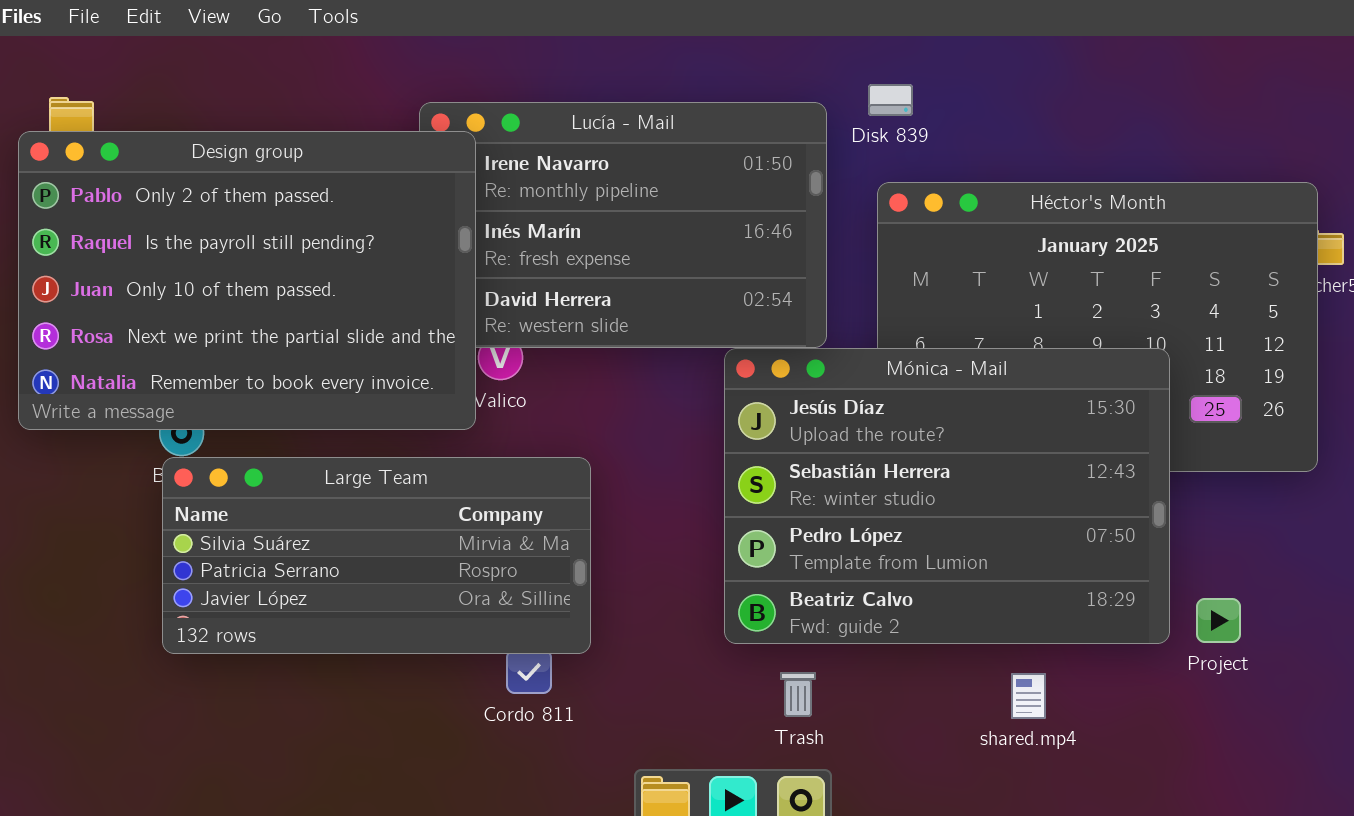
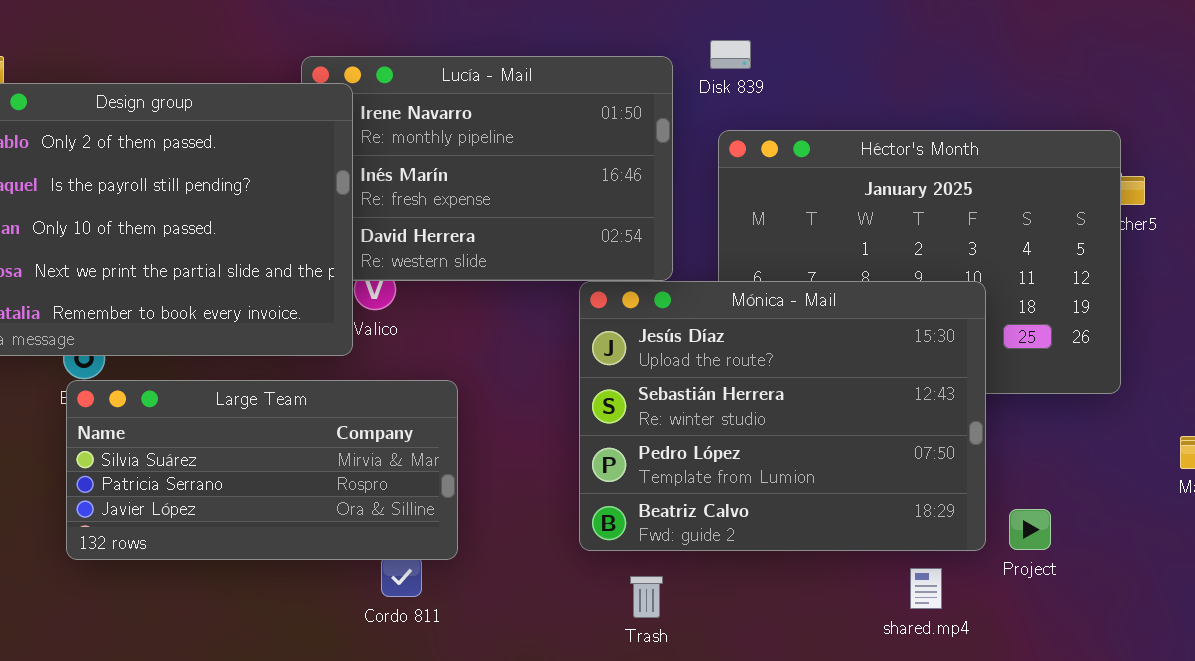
shared.mp4: [1011,673,1046,719] -> [910,568,942,609], moved

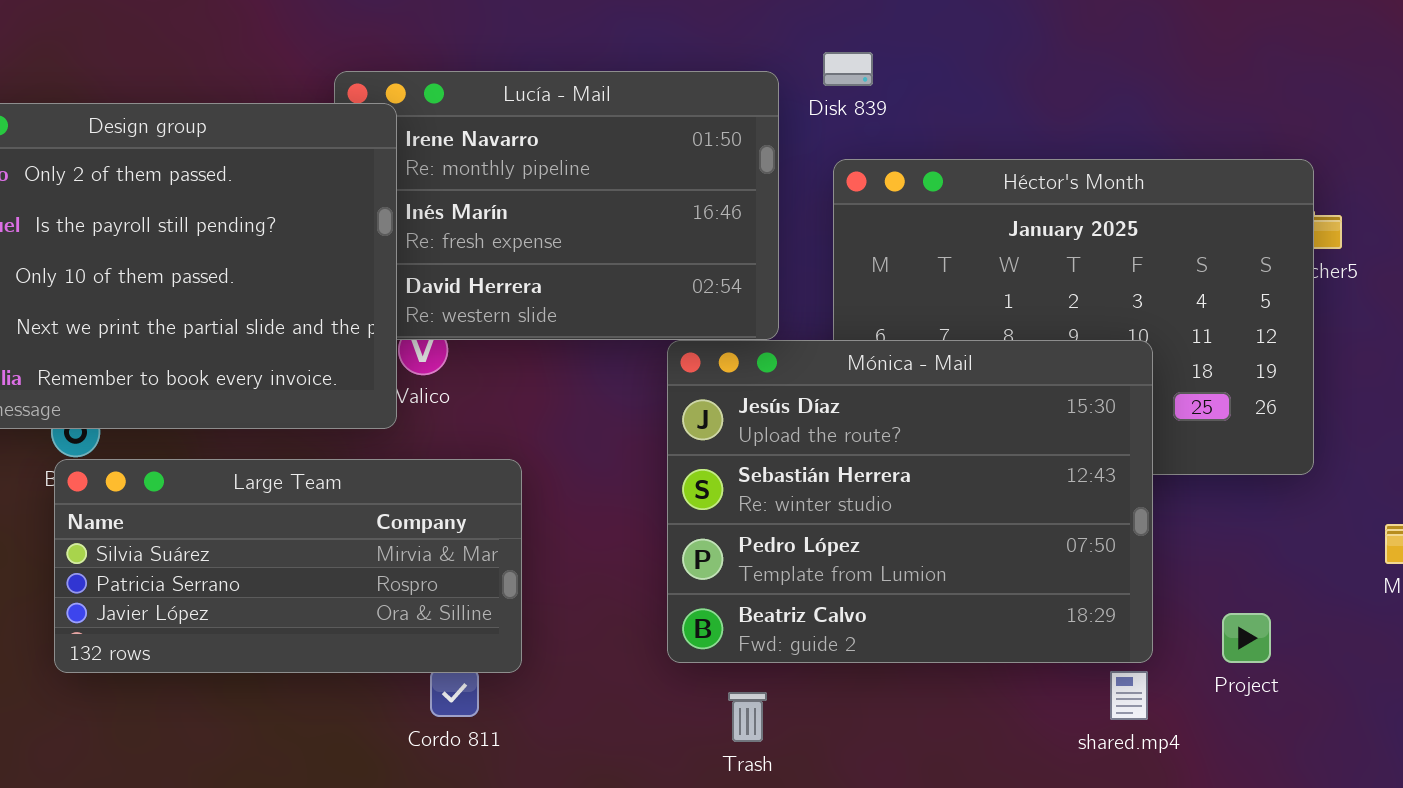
Project: [1009,509,1051,550] -> [1222,613,1271,663], moved
shared.mp4: [910,568,942,609] -> [1110,671,1148,720], moved

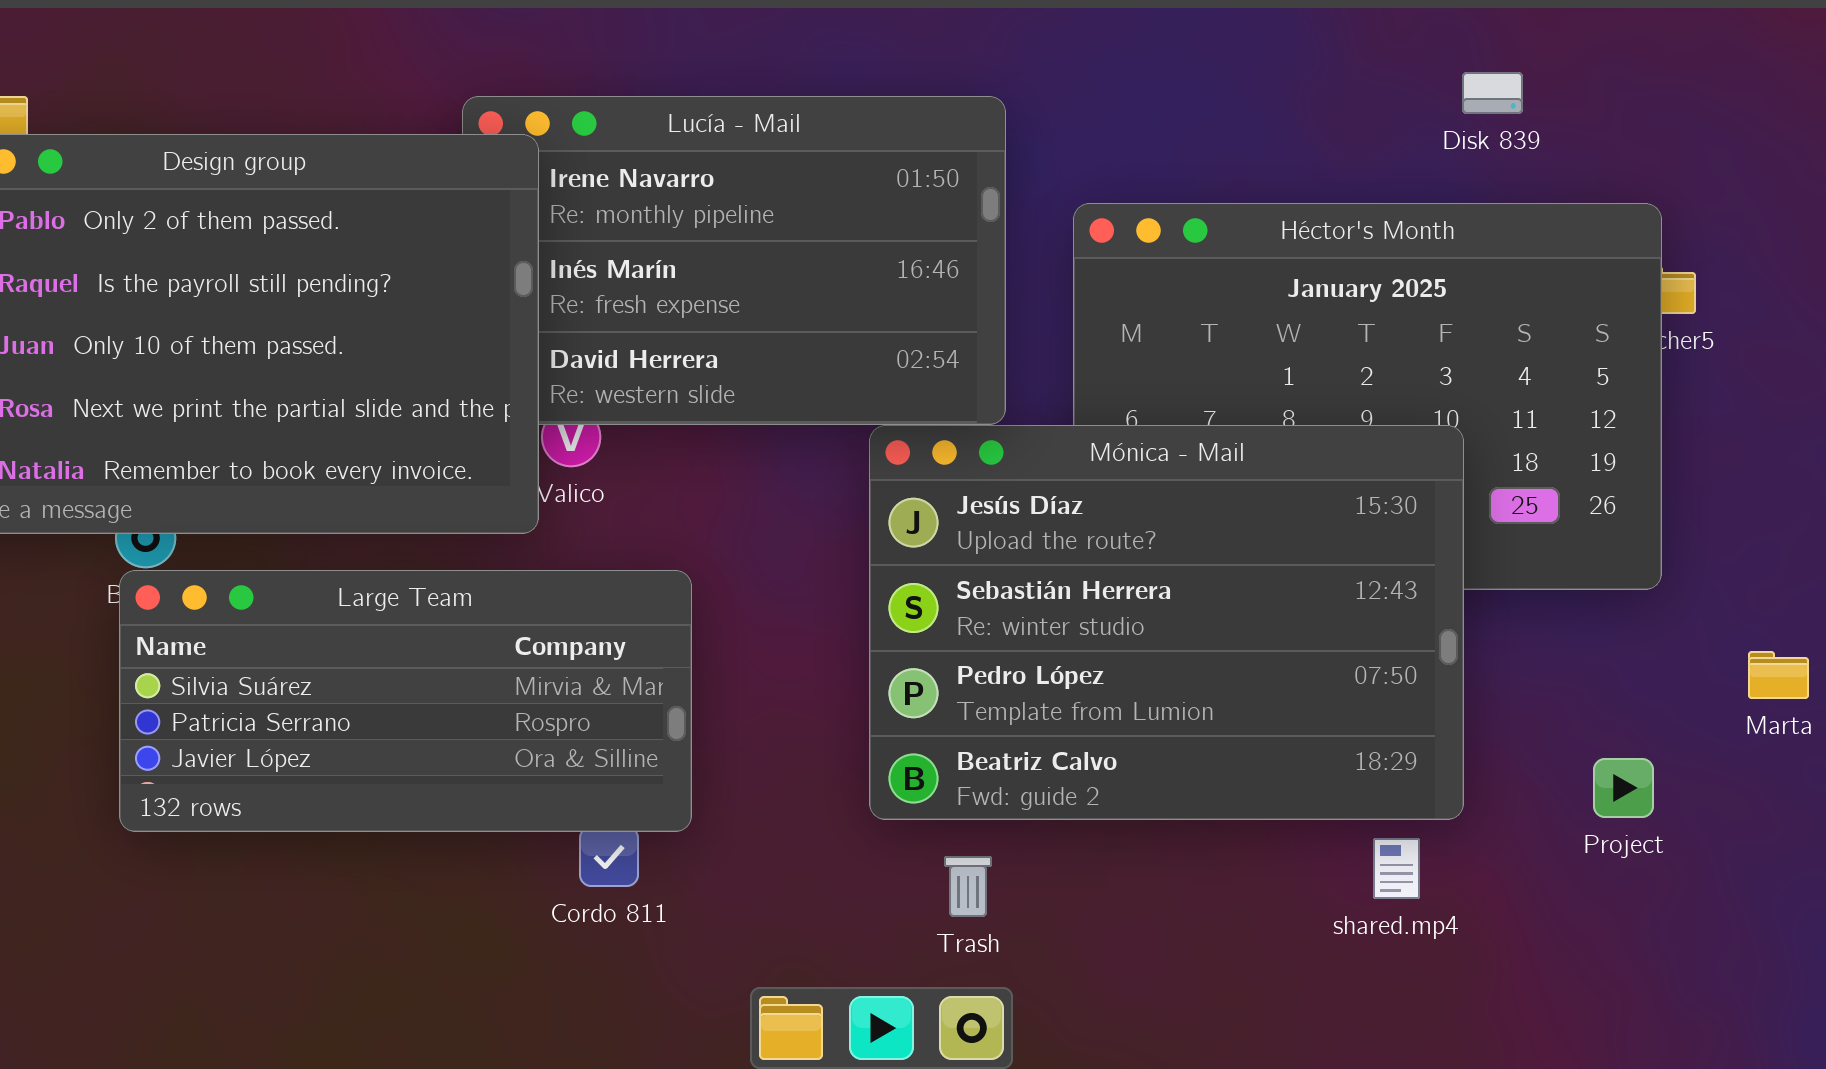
Disk 839: [823,52,873,86] -> [1462,72,1523,114], moved
Project: [1222,613,1271,663] -> [1593,758,1654,818], moved
shared.mp4: [1110,671,1148,720] -> [1373,838,1420,899], moved

